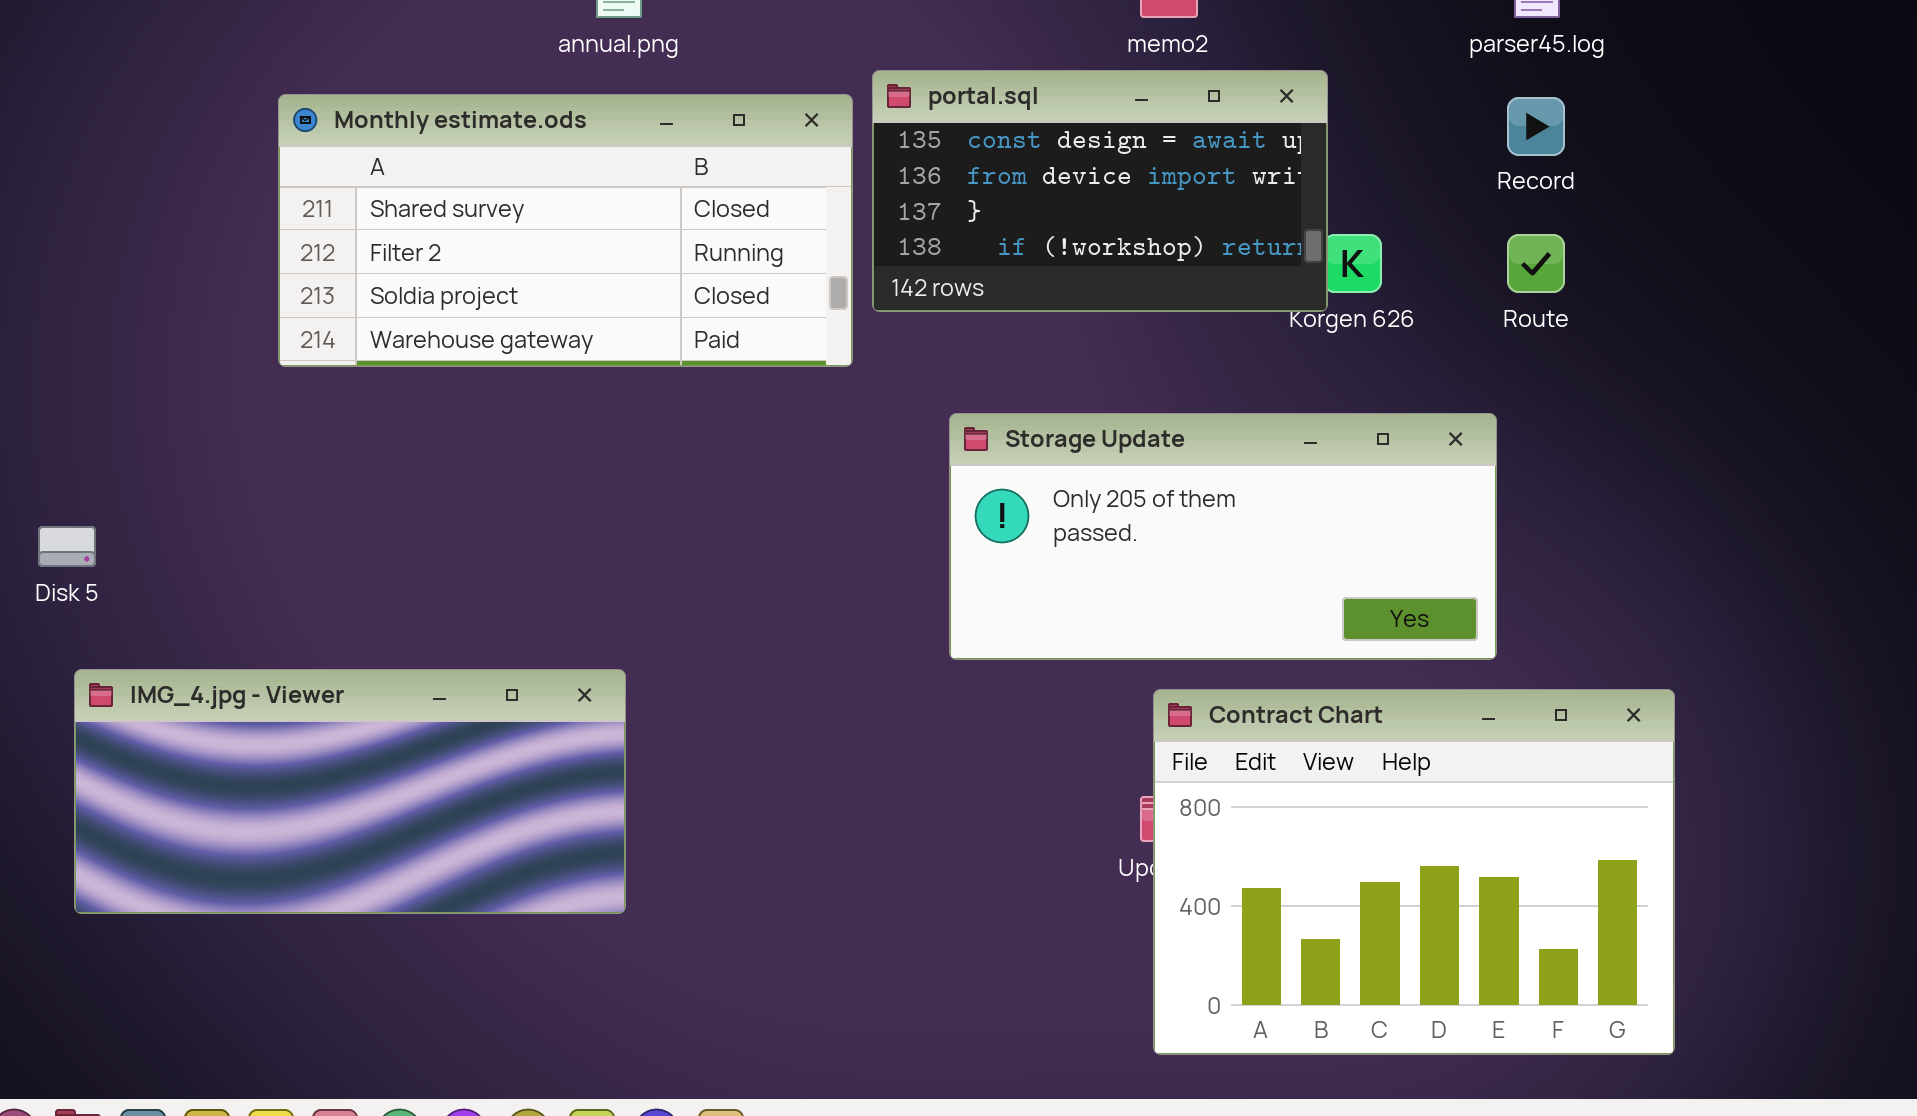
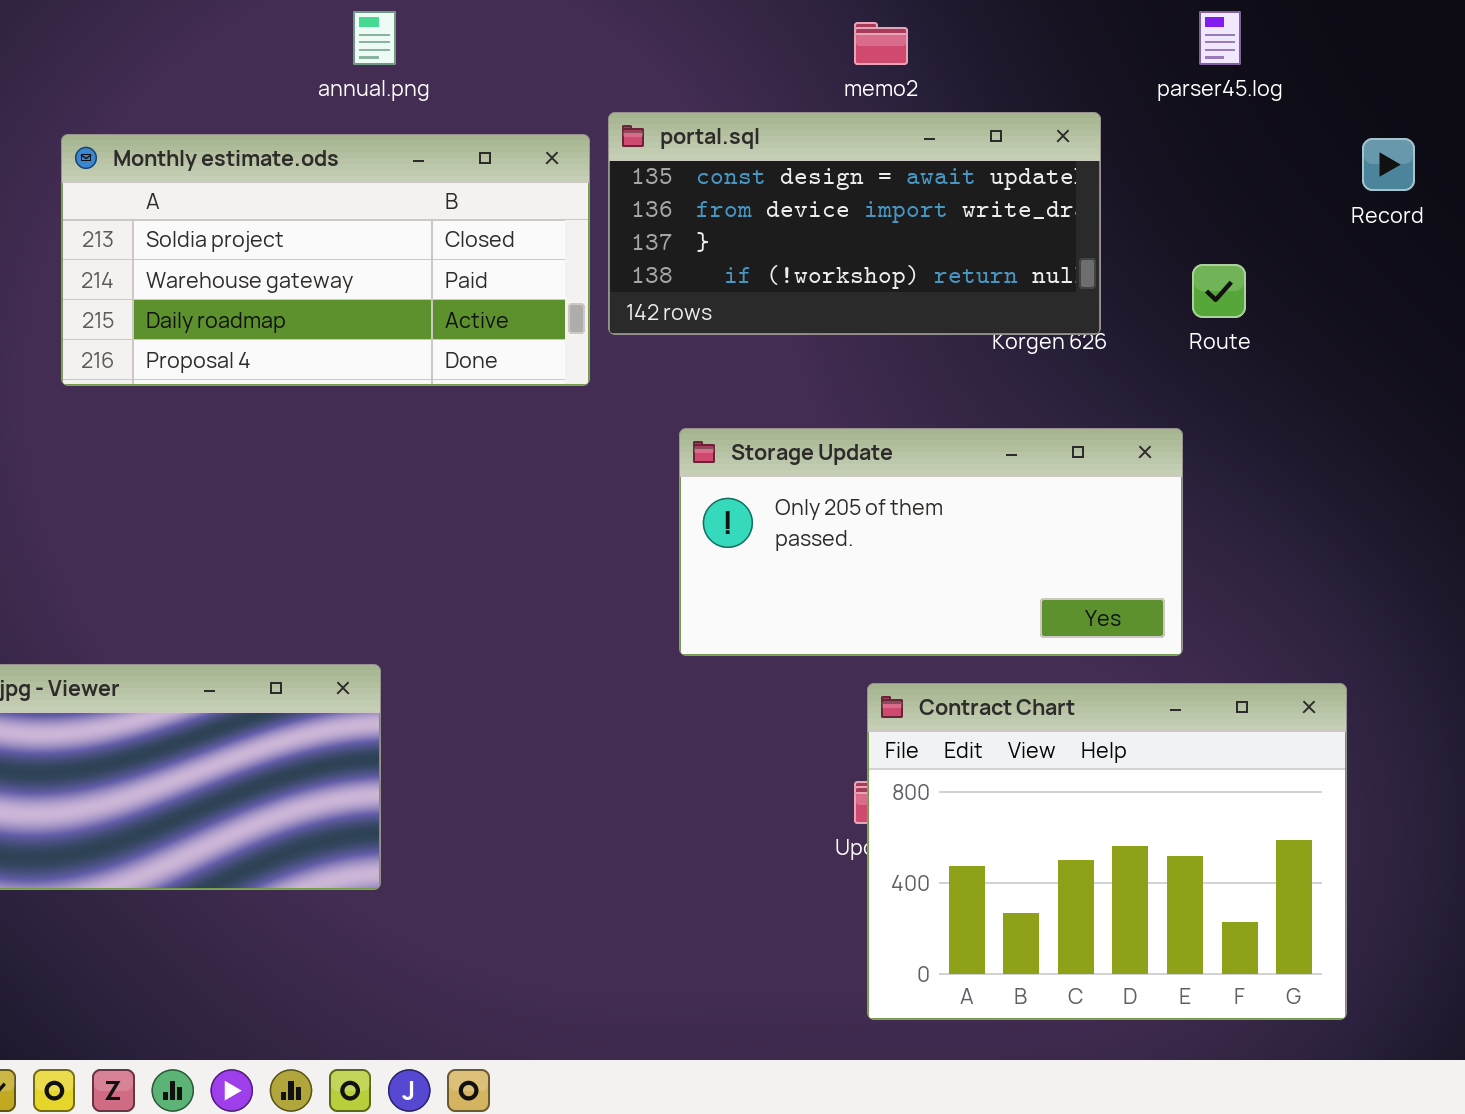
portal.sql: [872,70,1328,312] -> [608,112,1101,335], resized
Monthly estimate.ods: [278,94,853,367] -> [61,134,590,386], scrolled down 2 rows
Record: [1507,97,1565,156] -> [1362,138,1415,191], moved

